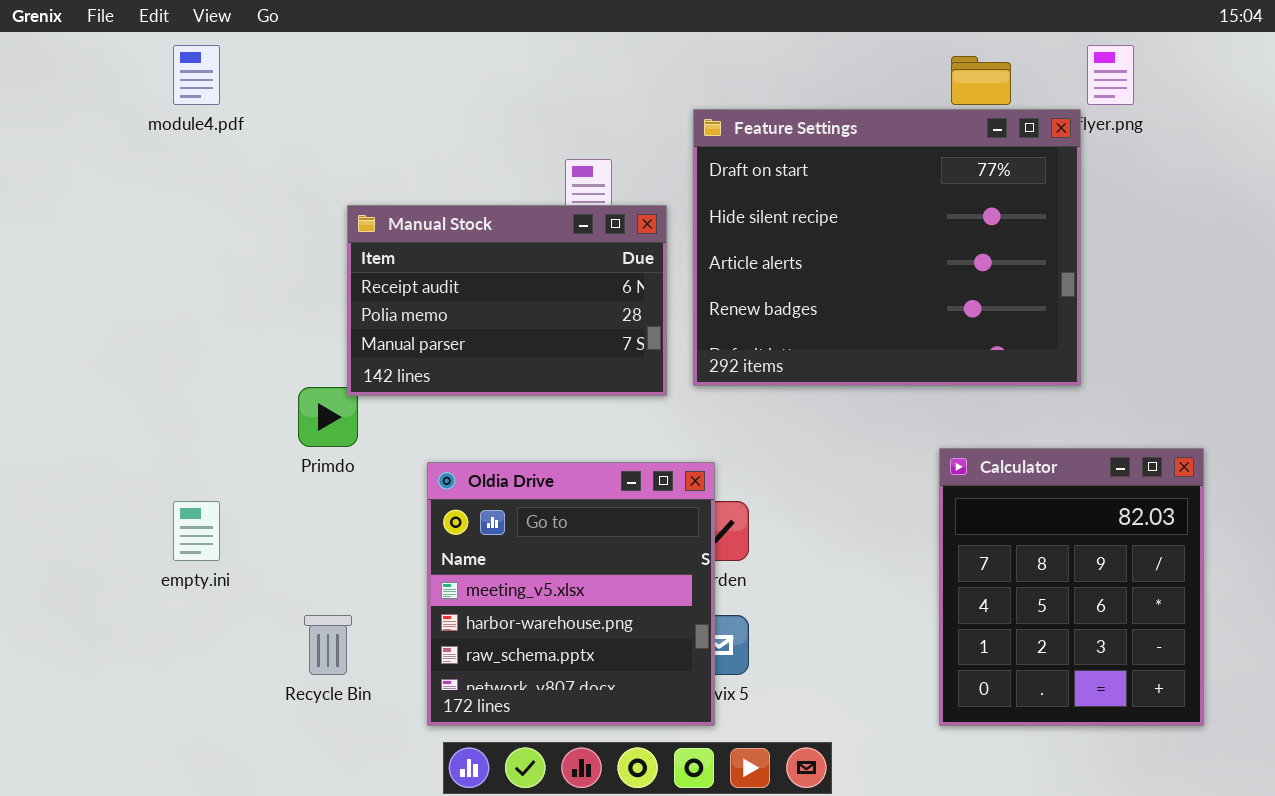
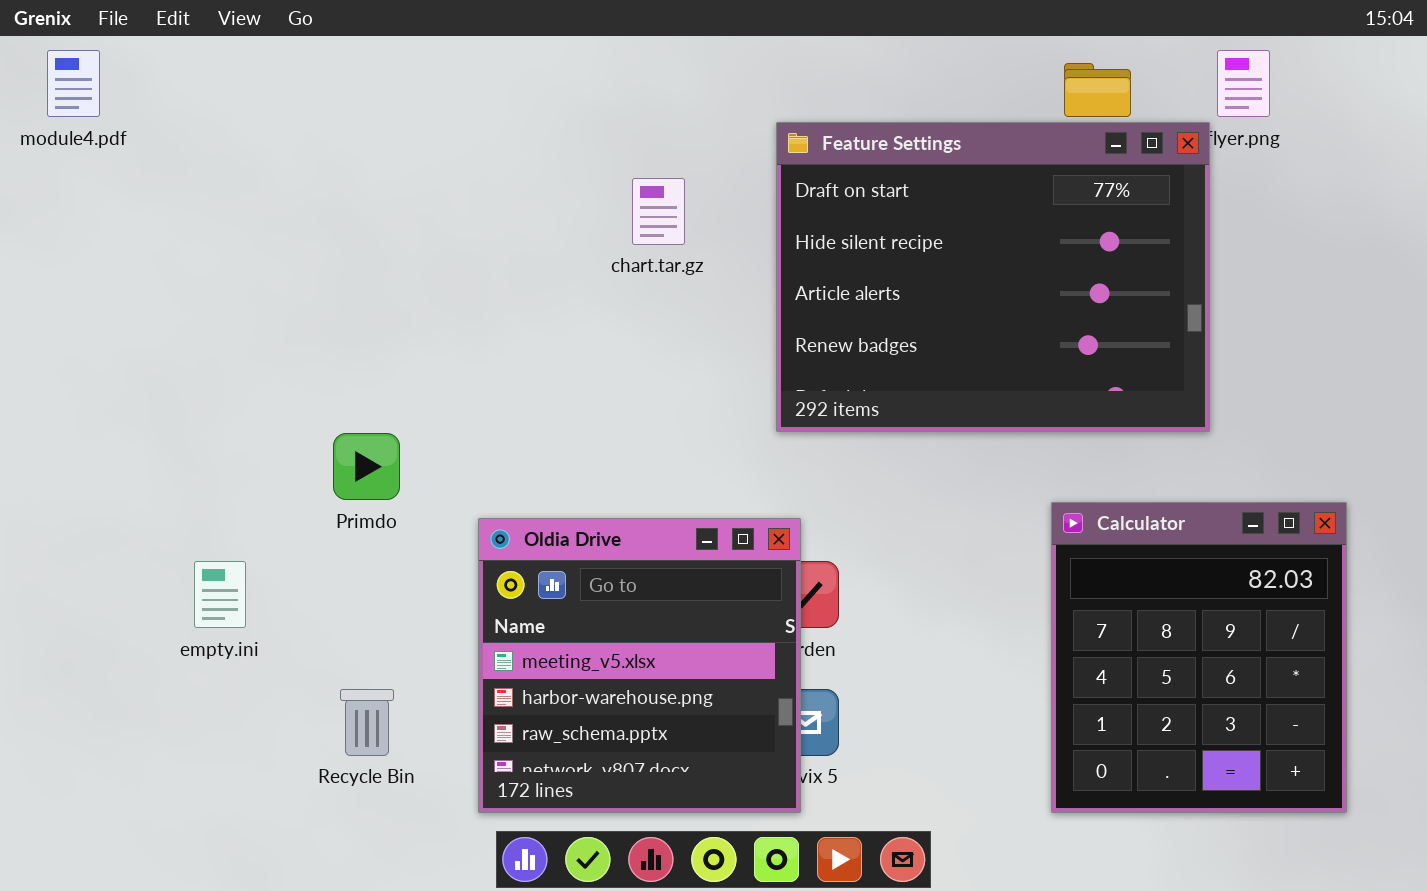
module4.pdf: [173,45,220,105] -> [47,50,100,117], moved
Manual Stock: [347,205,667,396] -> none, closed

